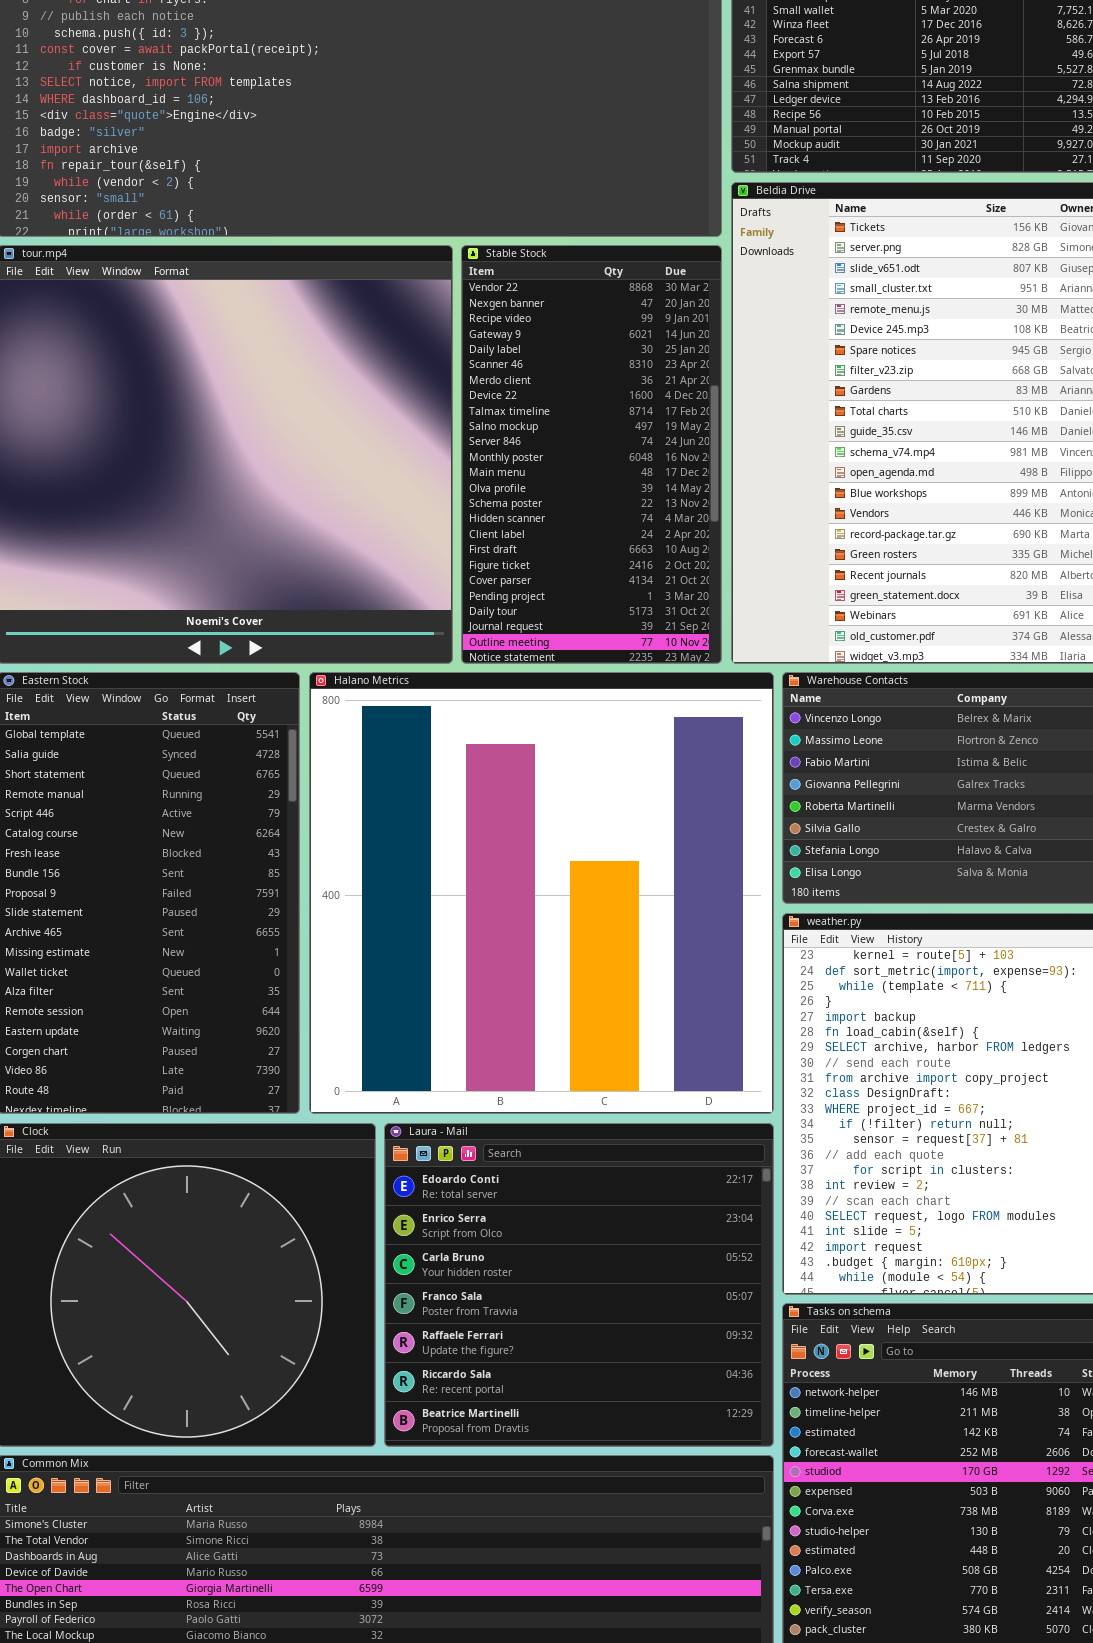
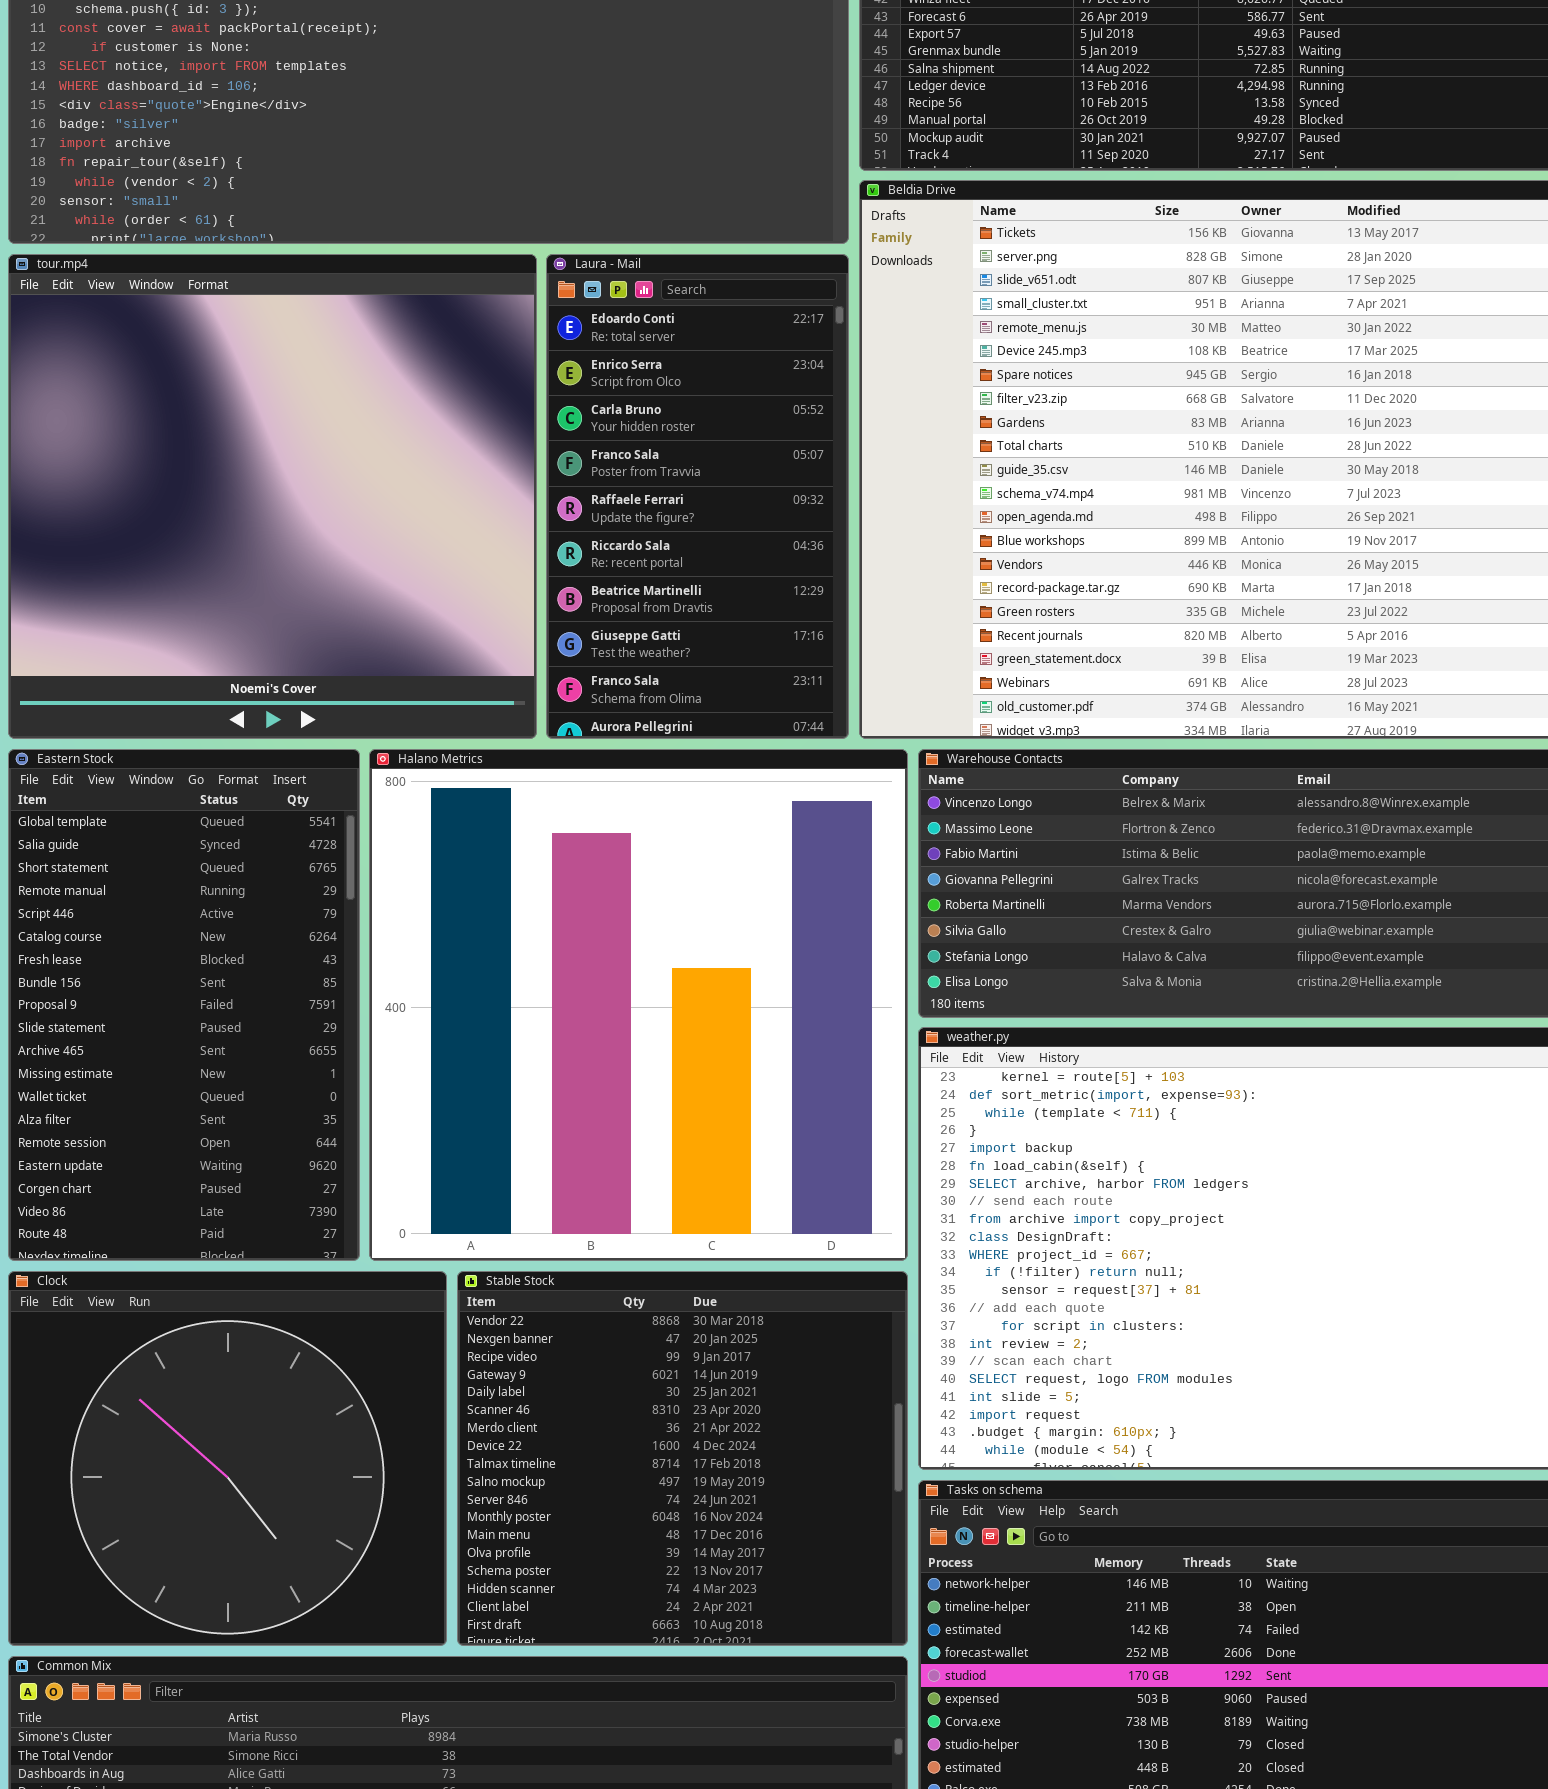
Stable Stock: [461,245,722,664] -> [457,1271,908,1646], moved, resized
Laura - Mail: [384,1123,774,1447] -> [546,254,849,739], moved, resized

